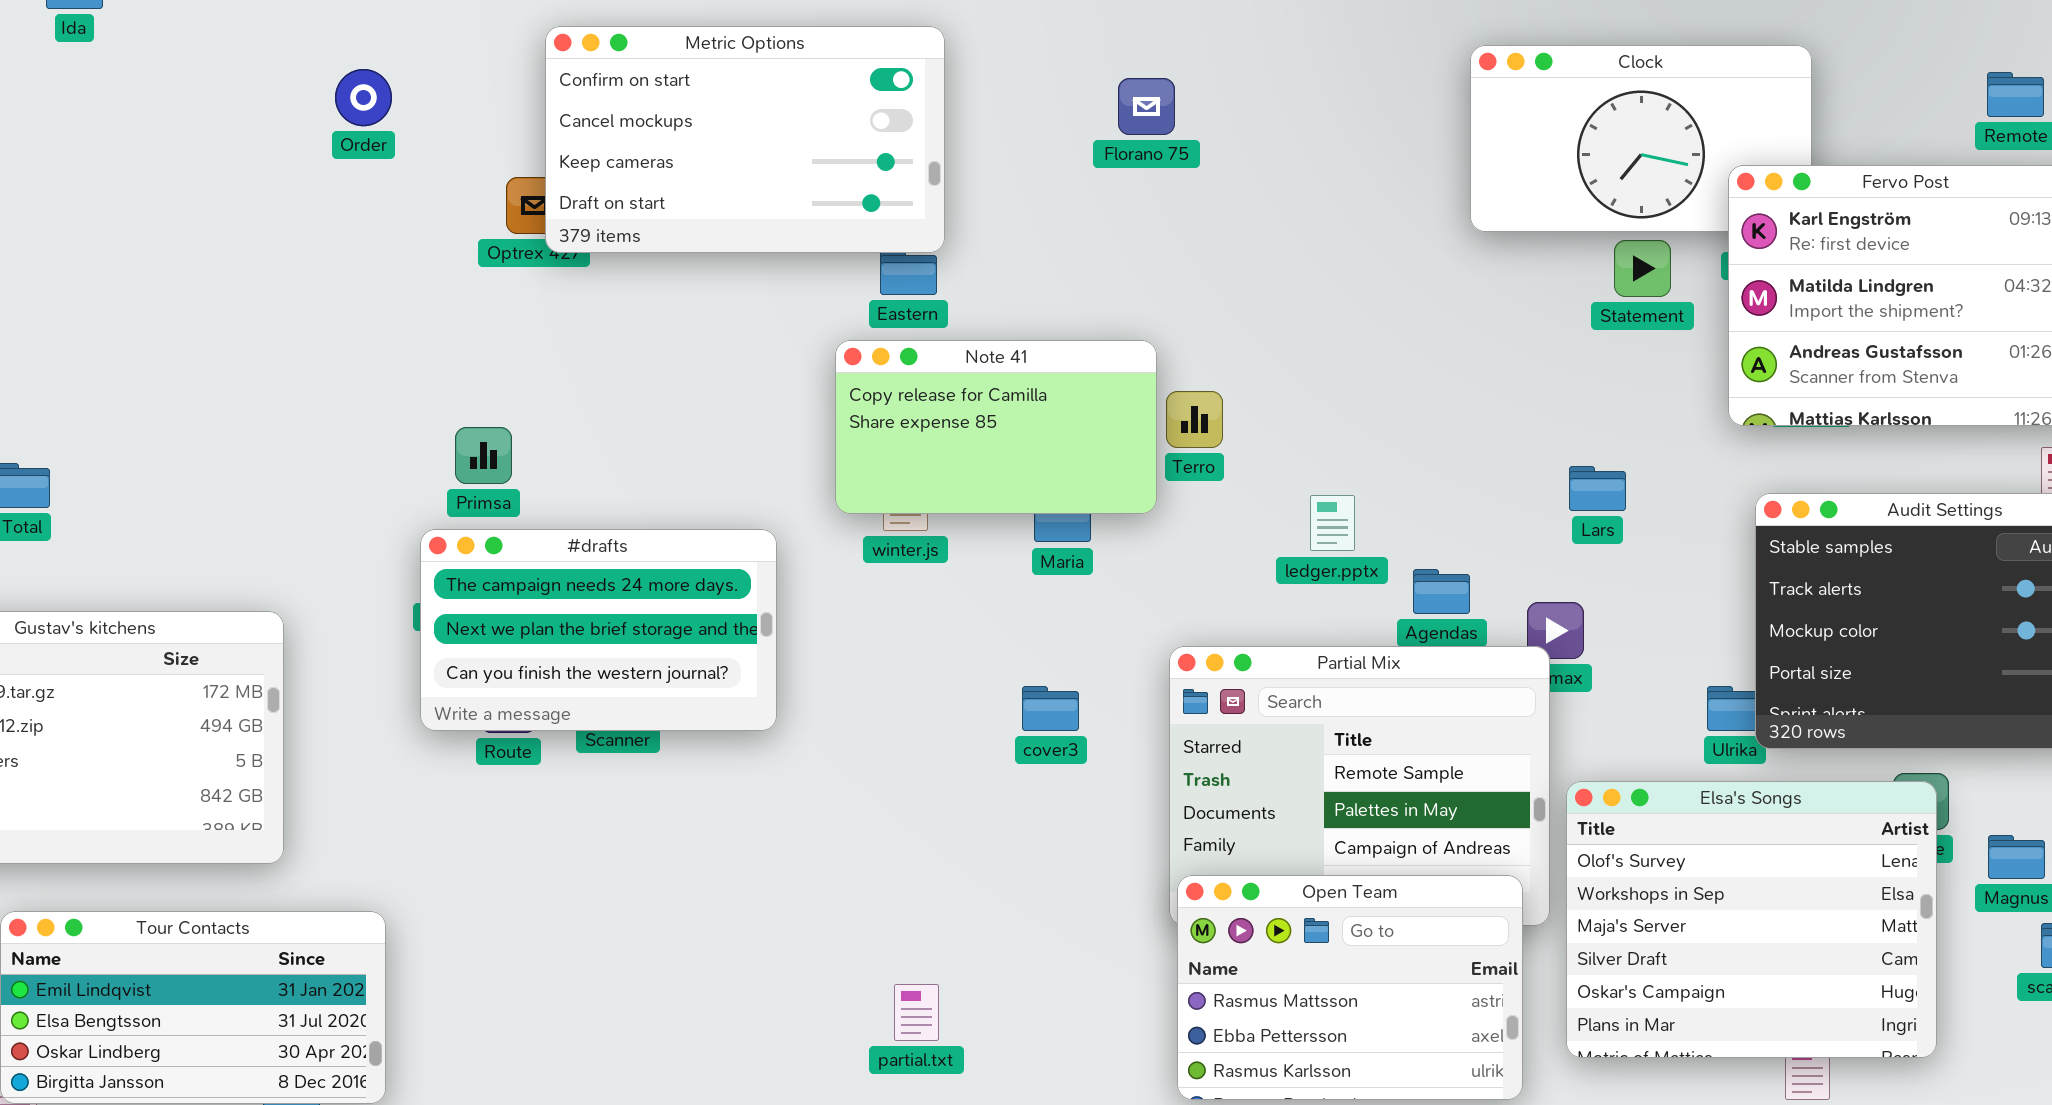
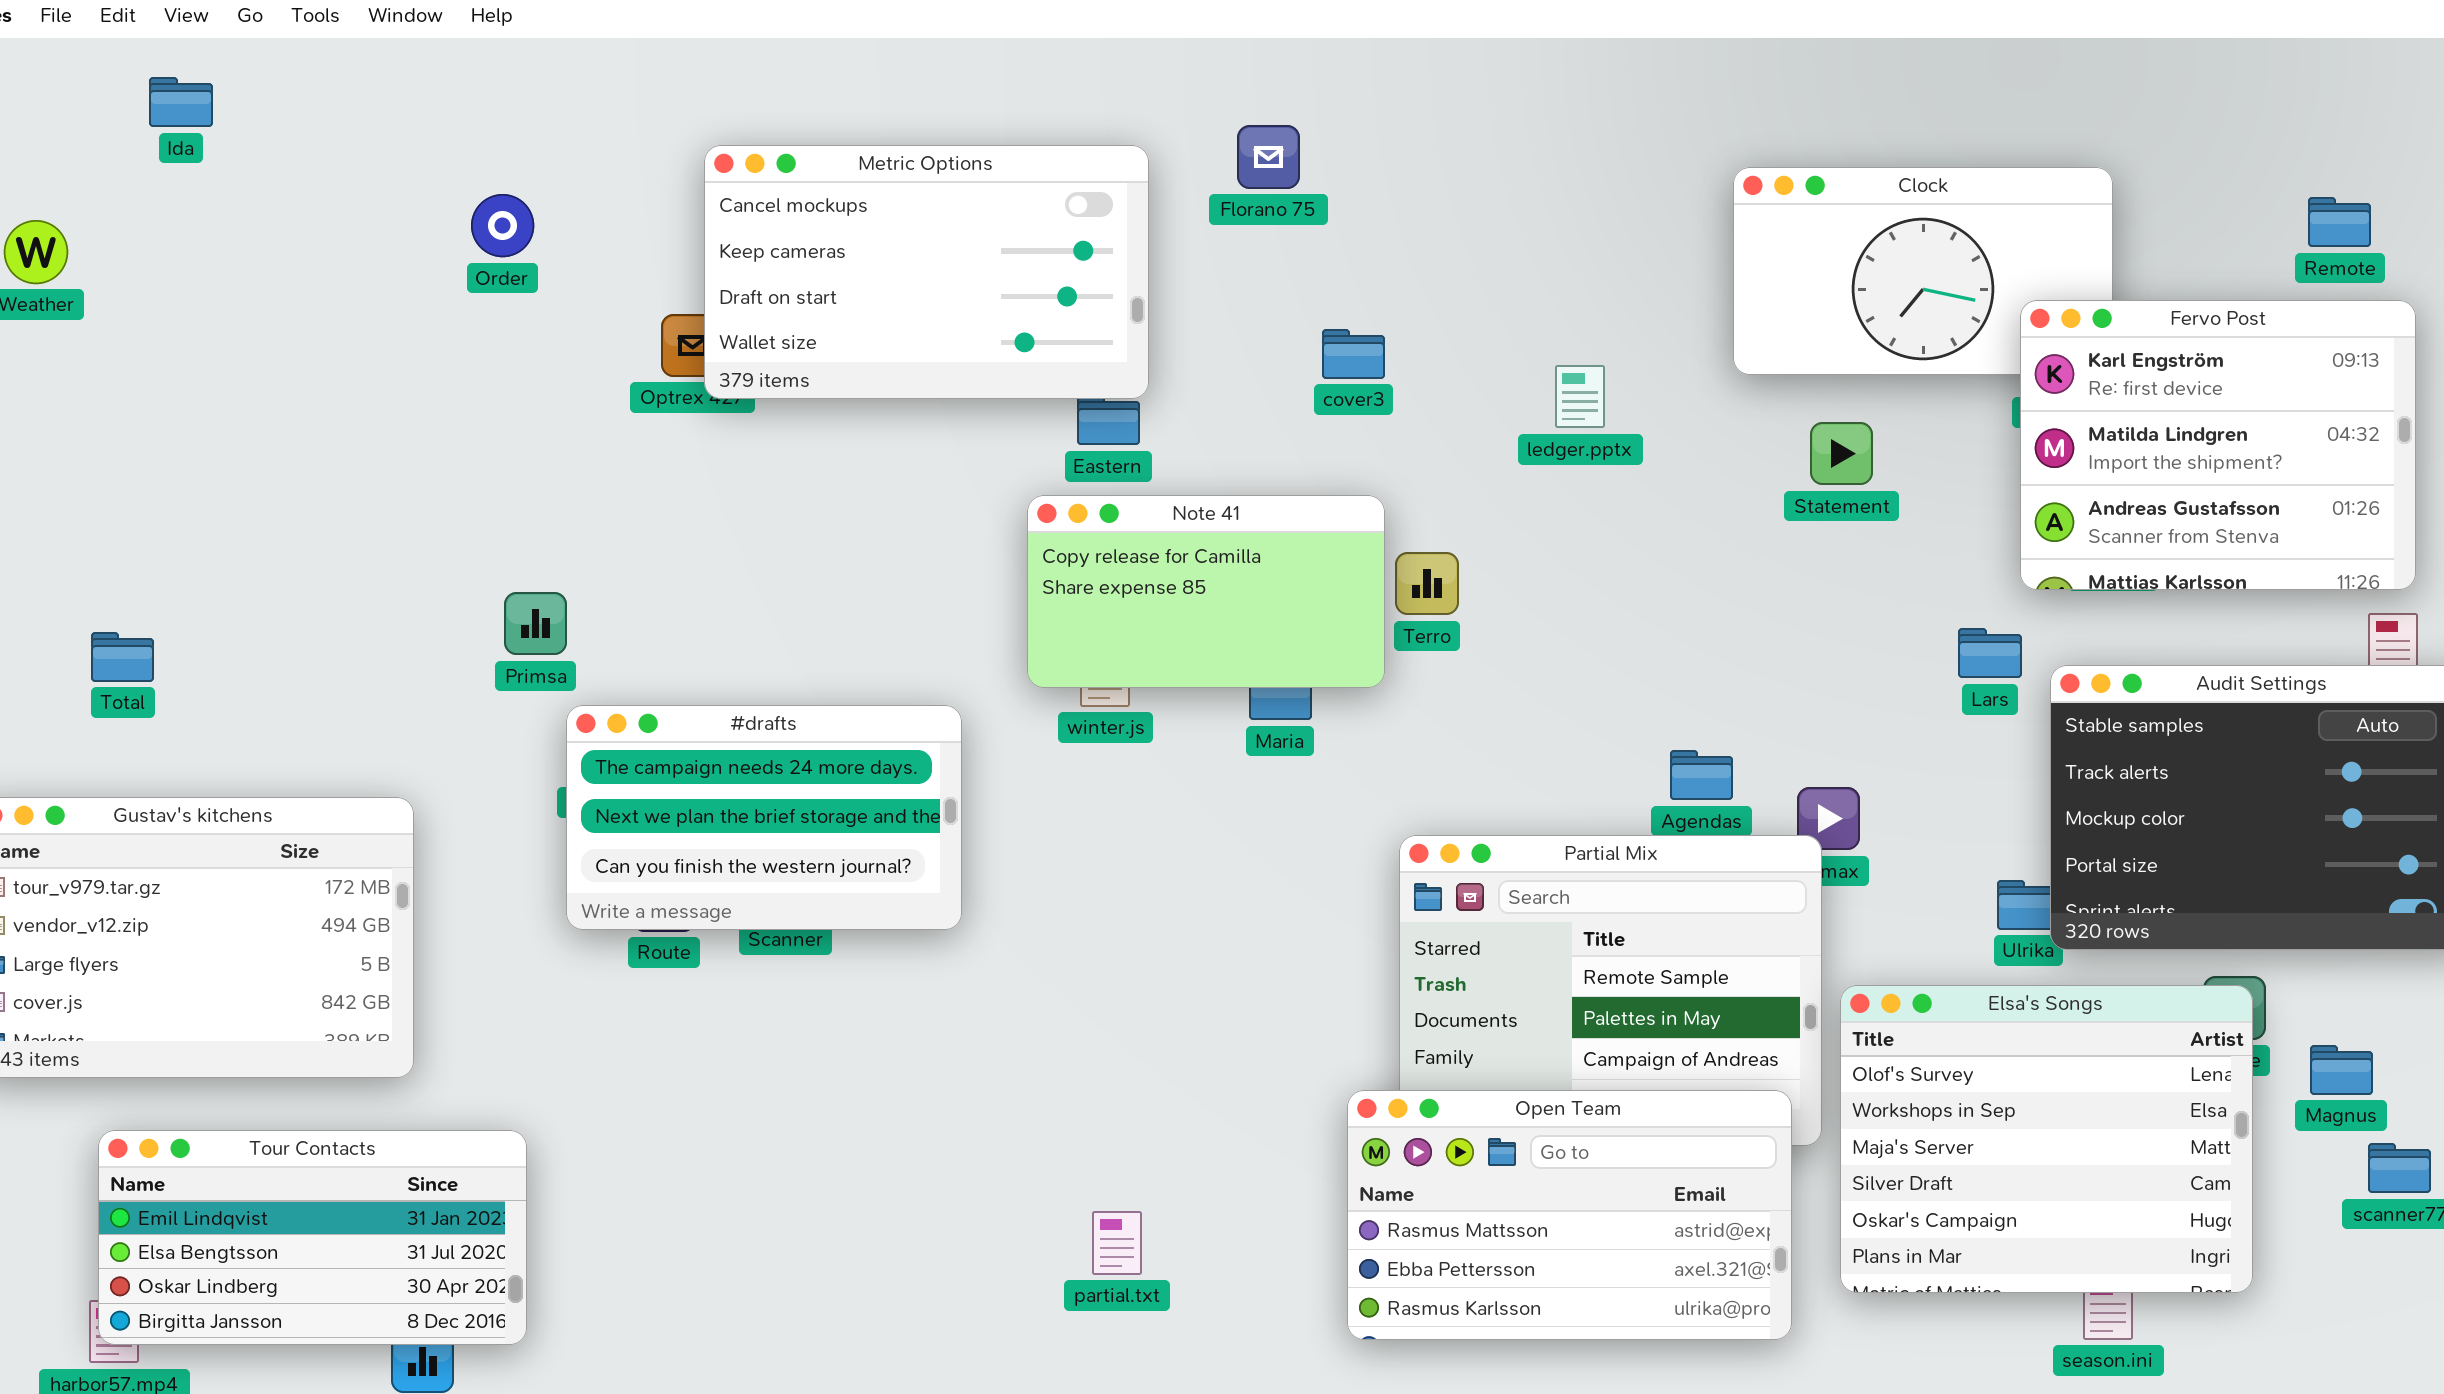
Metric Options: [545,26,945,253] -> [704,145,1149,399], scrolled down 1 row
Florano 75: [1118,78,1175,135] -> [1237,125,1300,189], moved
Statement: [1614,240,1671,297] -> [1810,422,1873,485], moved
Primsa: [455,427,512,484] -> [504,592,567,655], moved
Lars: [1569,466,1626,511] -> [1958,628,2022,678], moved
ledger.pptx: [1310,495,1355,551] -> [1555,365,1605,428], moved
cover3: [1022,686,1079,731] -> [1322,329,1385,379], moved
Open Team: [1177,875,1523,1100] -> [1347,1090,1792,1340], resized

